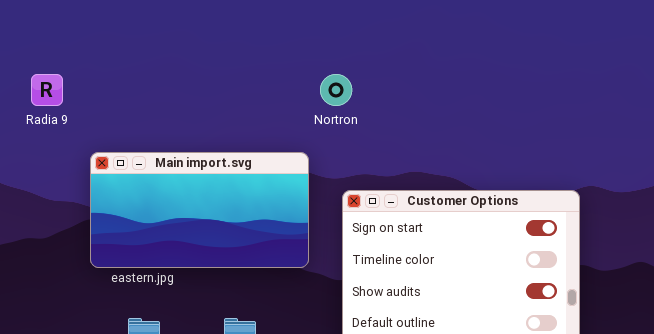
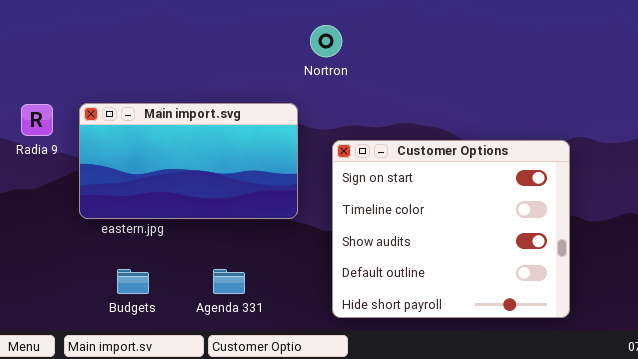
Radia 9: [31,74,63,106] -> [21,104,53,136], moved

